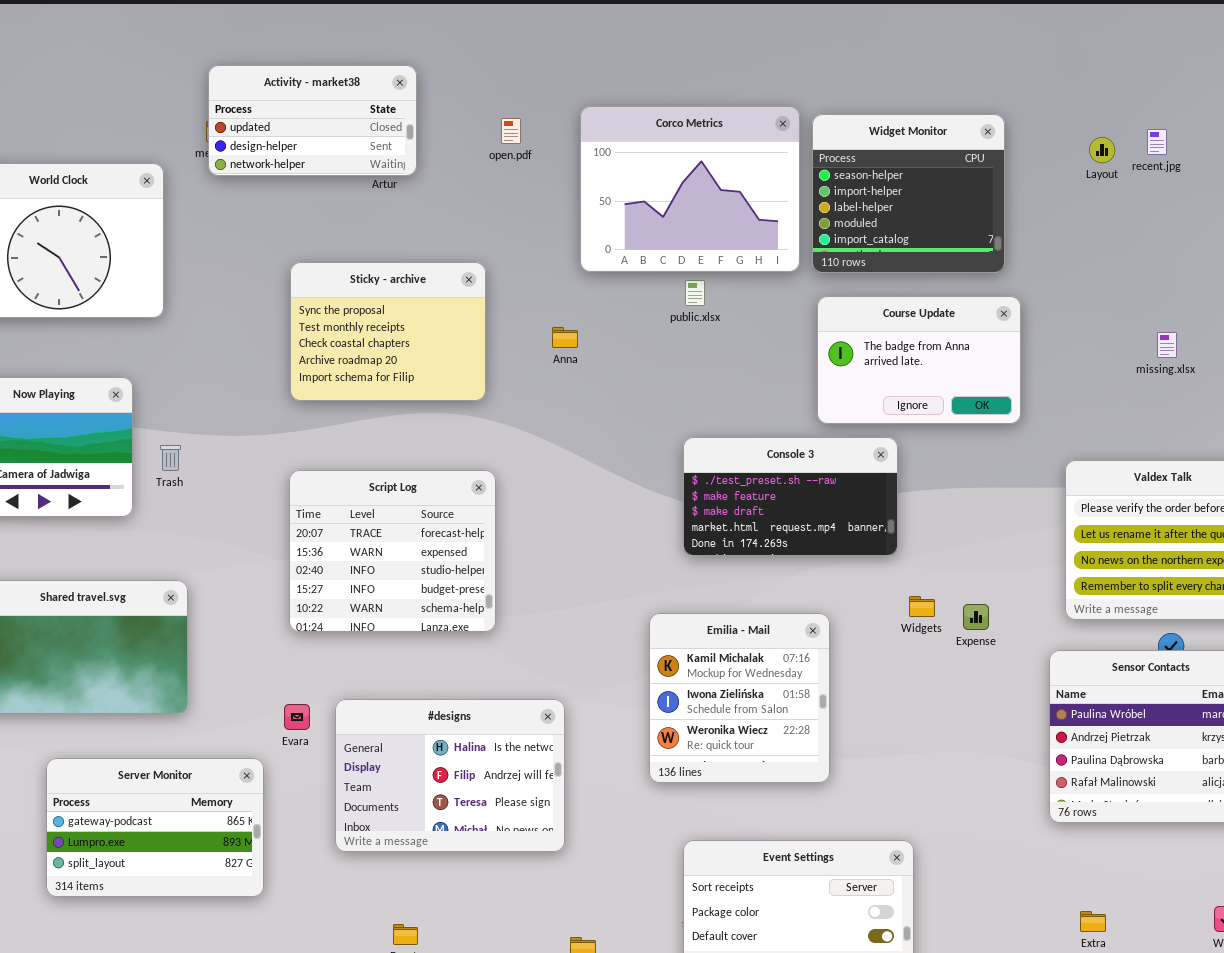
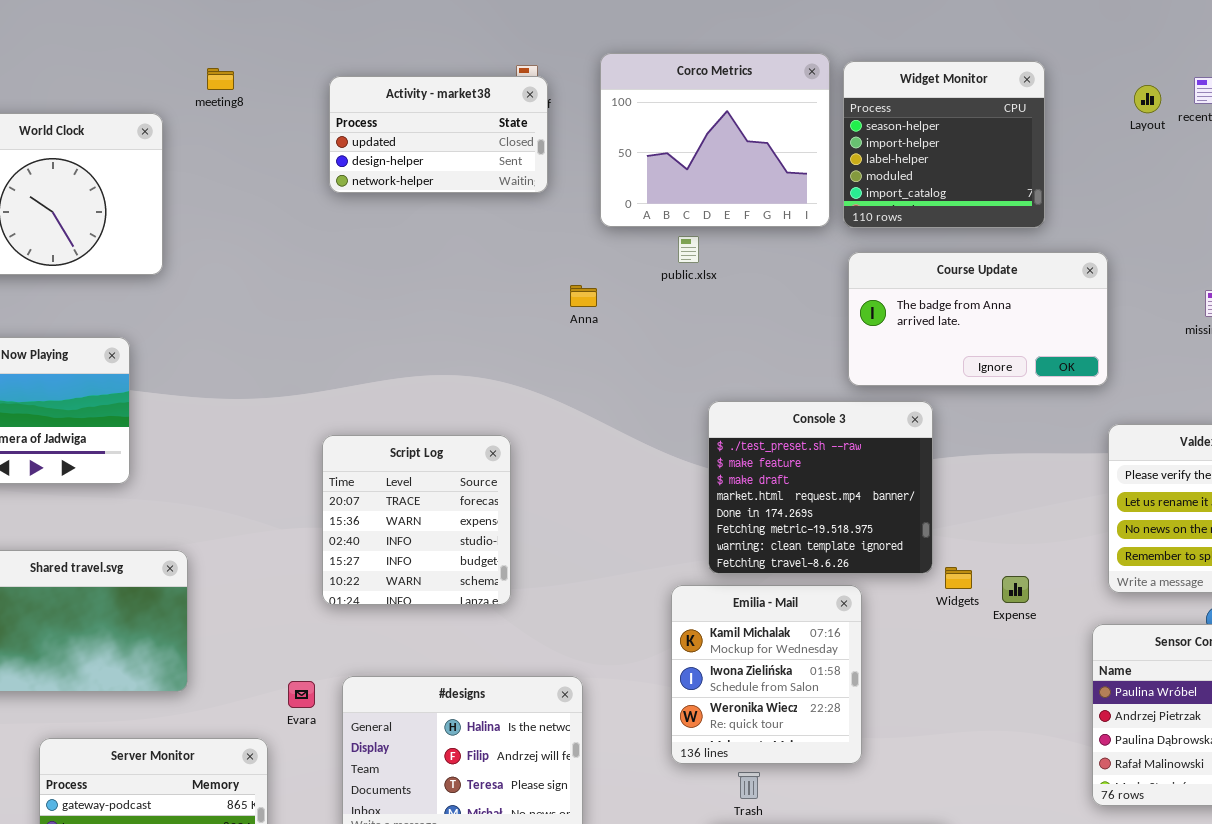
Activity - market38: [208,65,417,176] -> [329,76,548,193], moved
Sticky - archive: [290,262,486,401] -> none, closed
public.xlsx: [685,280,705,306] -> [678,236,699,263], moved
Course Update: [817,296,1021,424] -> [848,252,1108,386], resized
Console 3: [683,437,898,556] -> [708,401,933,574], resized
Trash: [160,445,181,471] -> [738,772,760,799], moved
Script Log: [289,470,496,632] -> [322,435,511,605], resized

